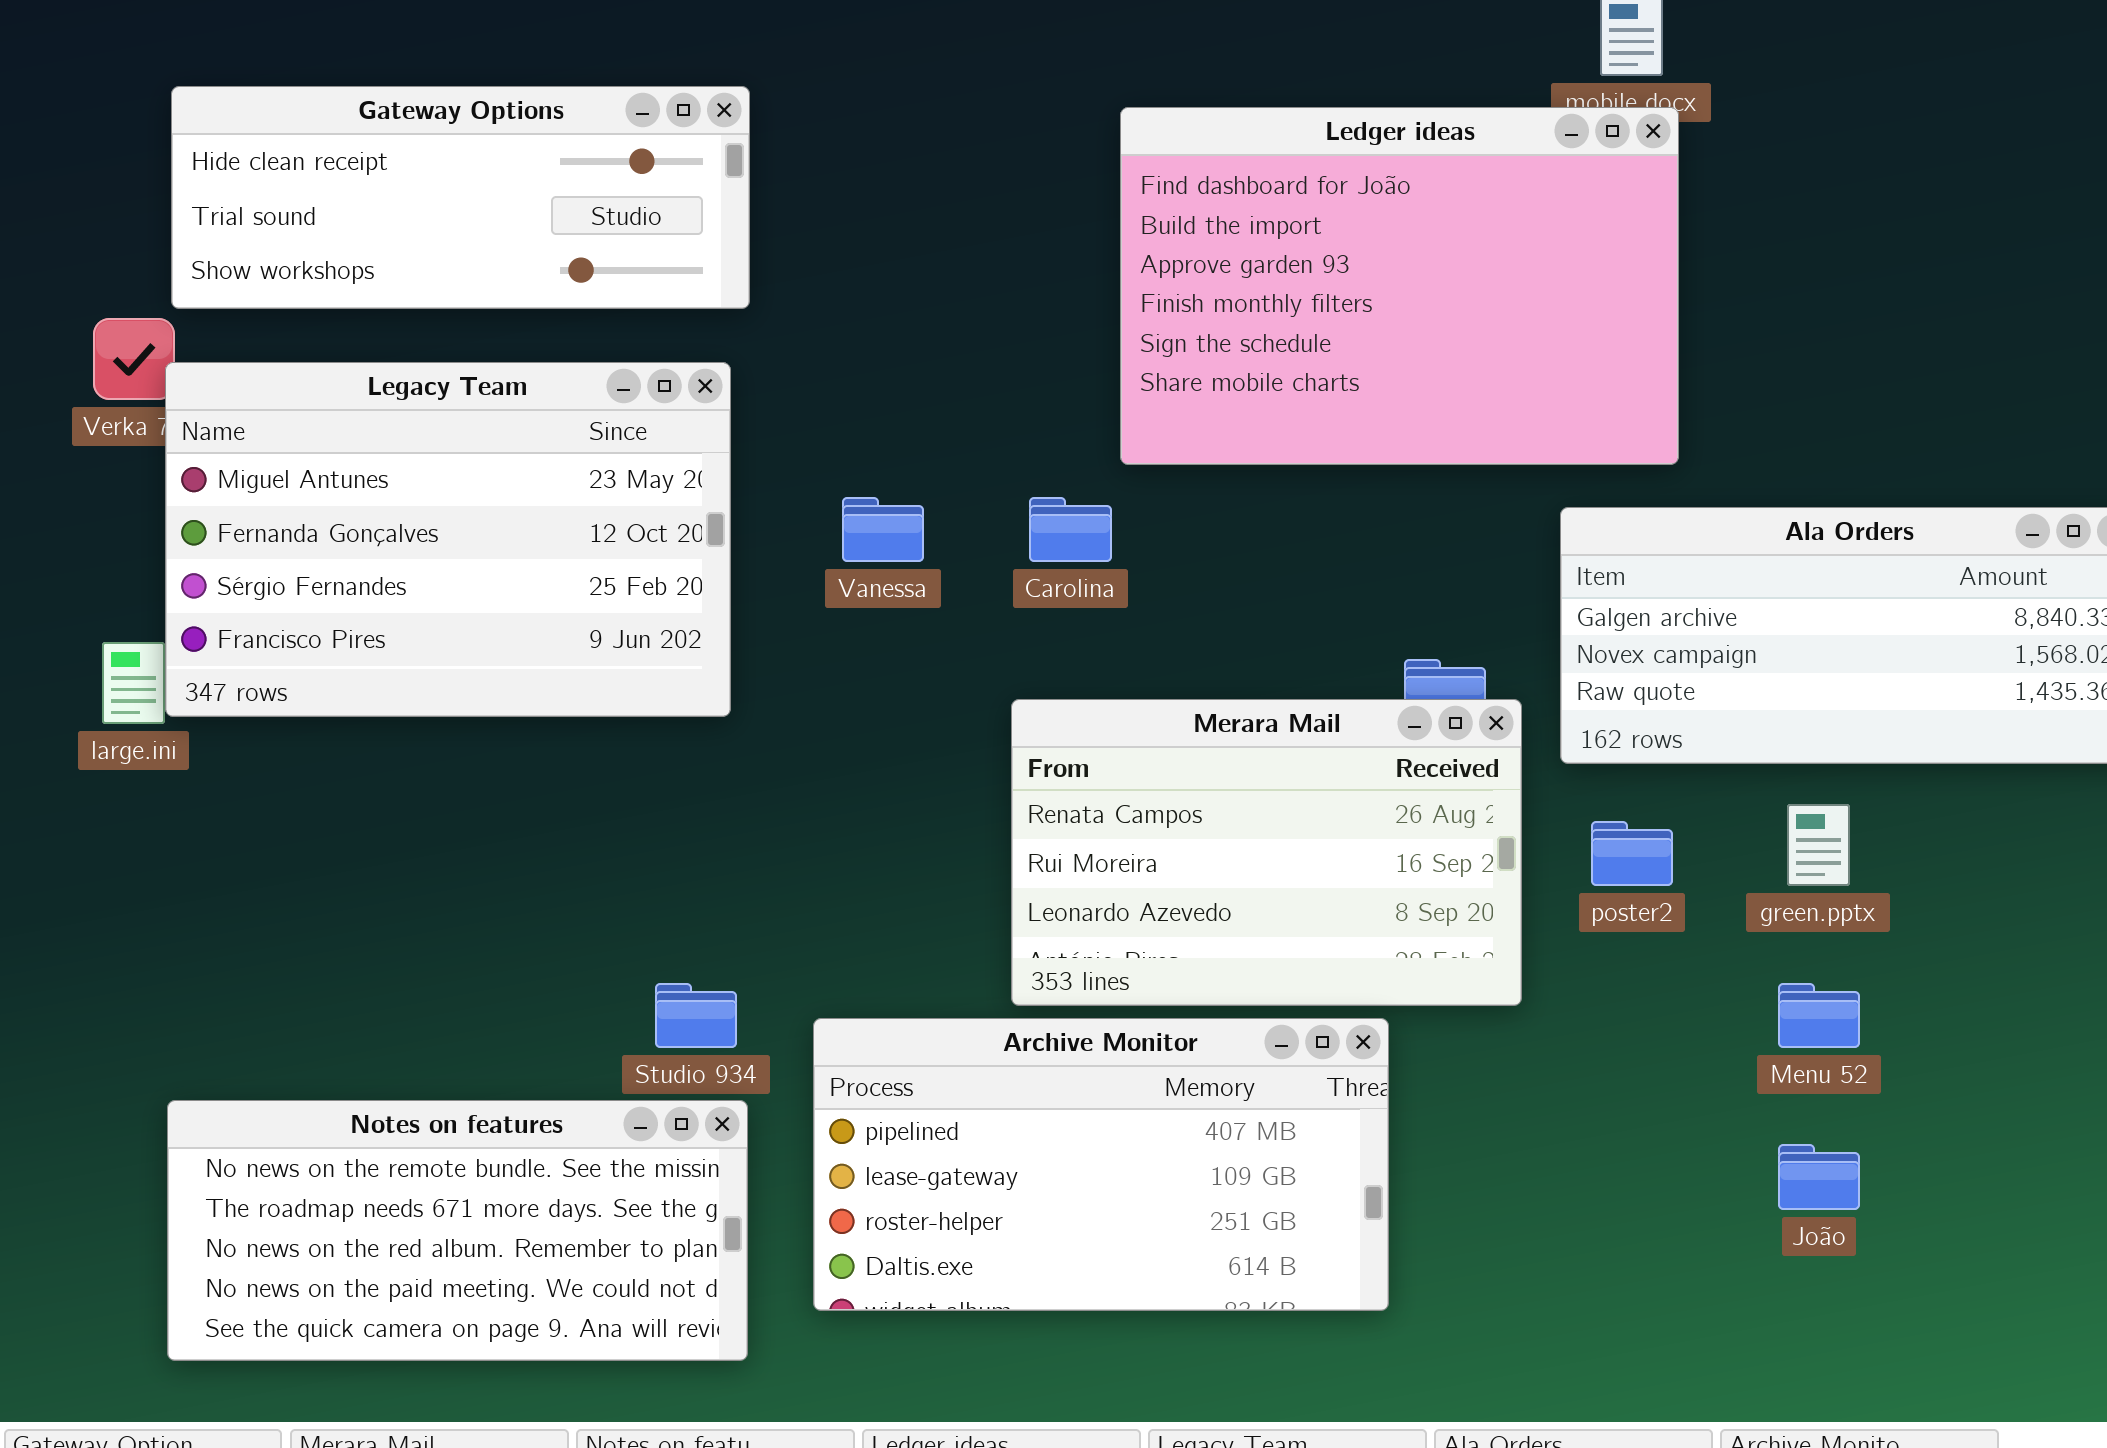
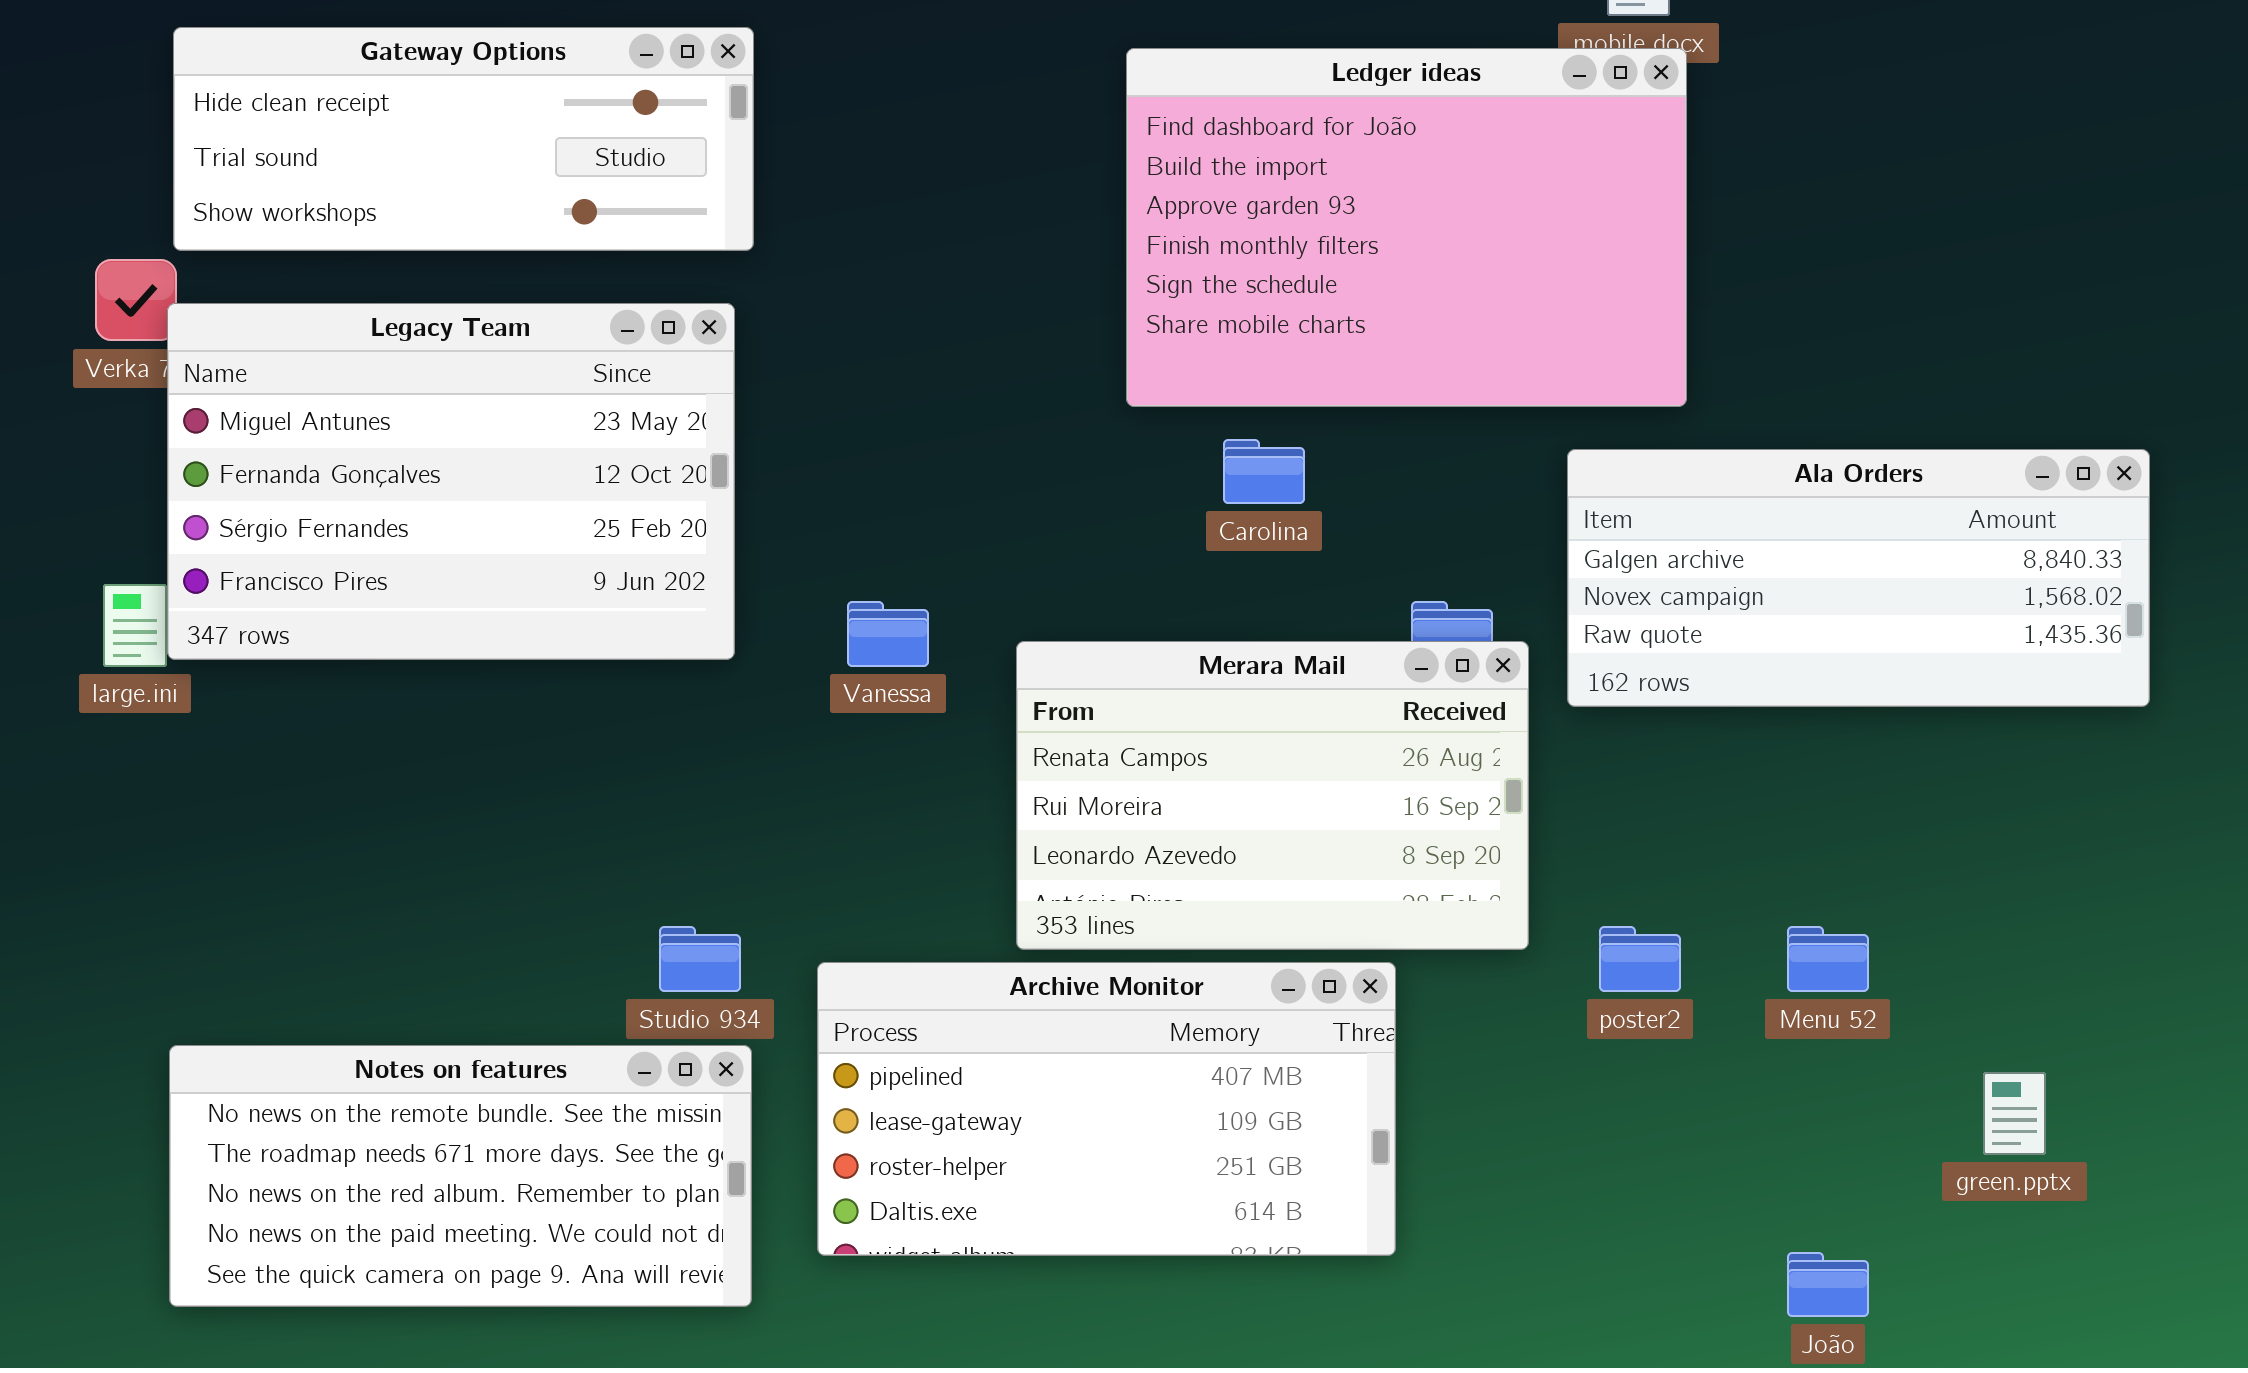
Vanessa: [842,497,924,562] -> [847,601,929,667], moved
Carolina: [1029,497,1112,562] -> [1223,439,1305,504], moved
green.pptx: [1787,804,1850,886] -> [1983,1072,2046,1155], moved
poster2: [1591,821,1673,886] -> [1599,926,1681,992], moved
João: [1778,1144,1860,1210] -> [1787,1252,1869,1317], moved

